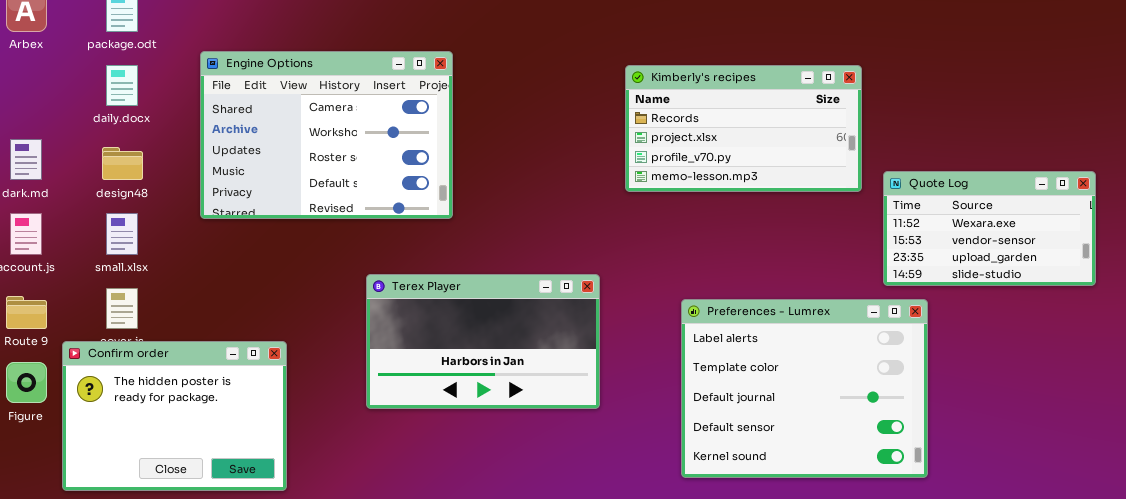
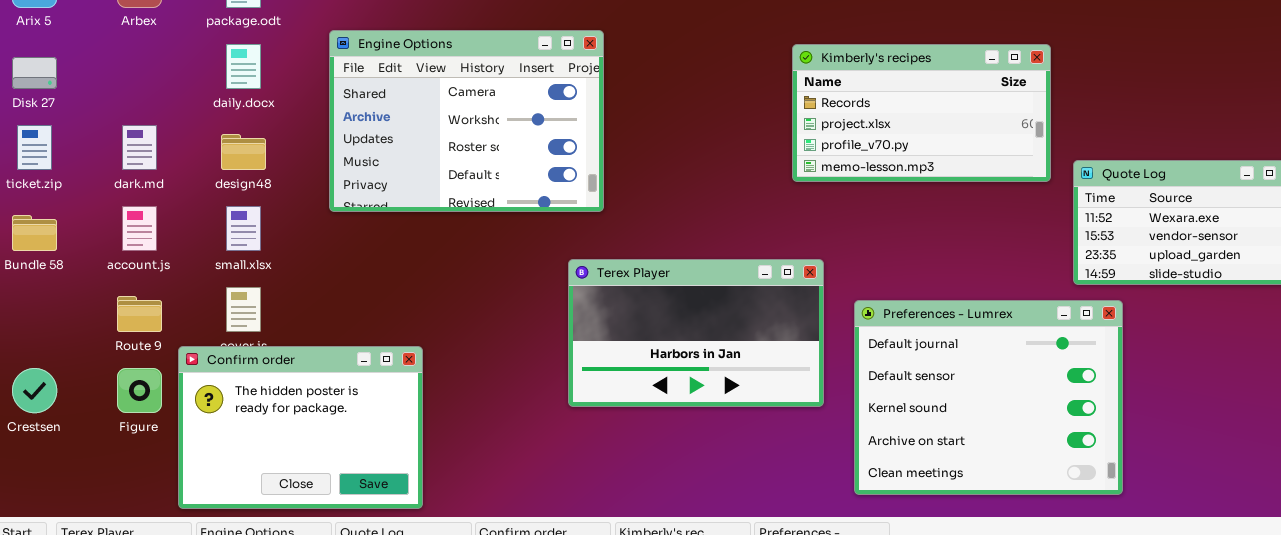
Terex Player: [366,274,600,409] -> [568,259,824,407], moved
Preferences - Lumrex: [681,299,928,478] -> [854,300,1123,495], scrolled down 2 rows

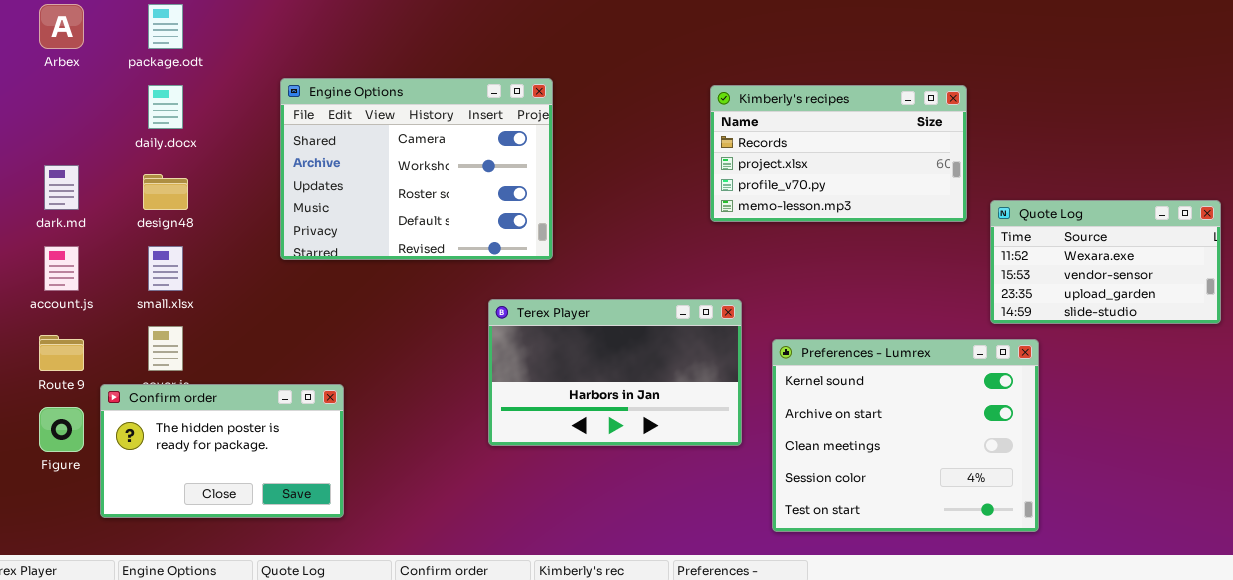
Engine Options: [329,30,604,212] -> [280,78,553,260], moved
Preferences - Lumrex: [854,300,1123,495] -> [772,339,1039,532], scrolled down 2 rows
Confirm order: [178,346,423,509] -> [100,384,344,518], resized

